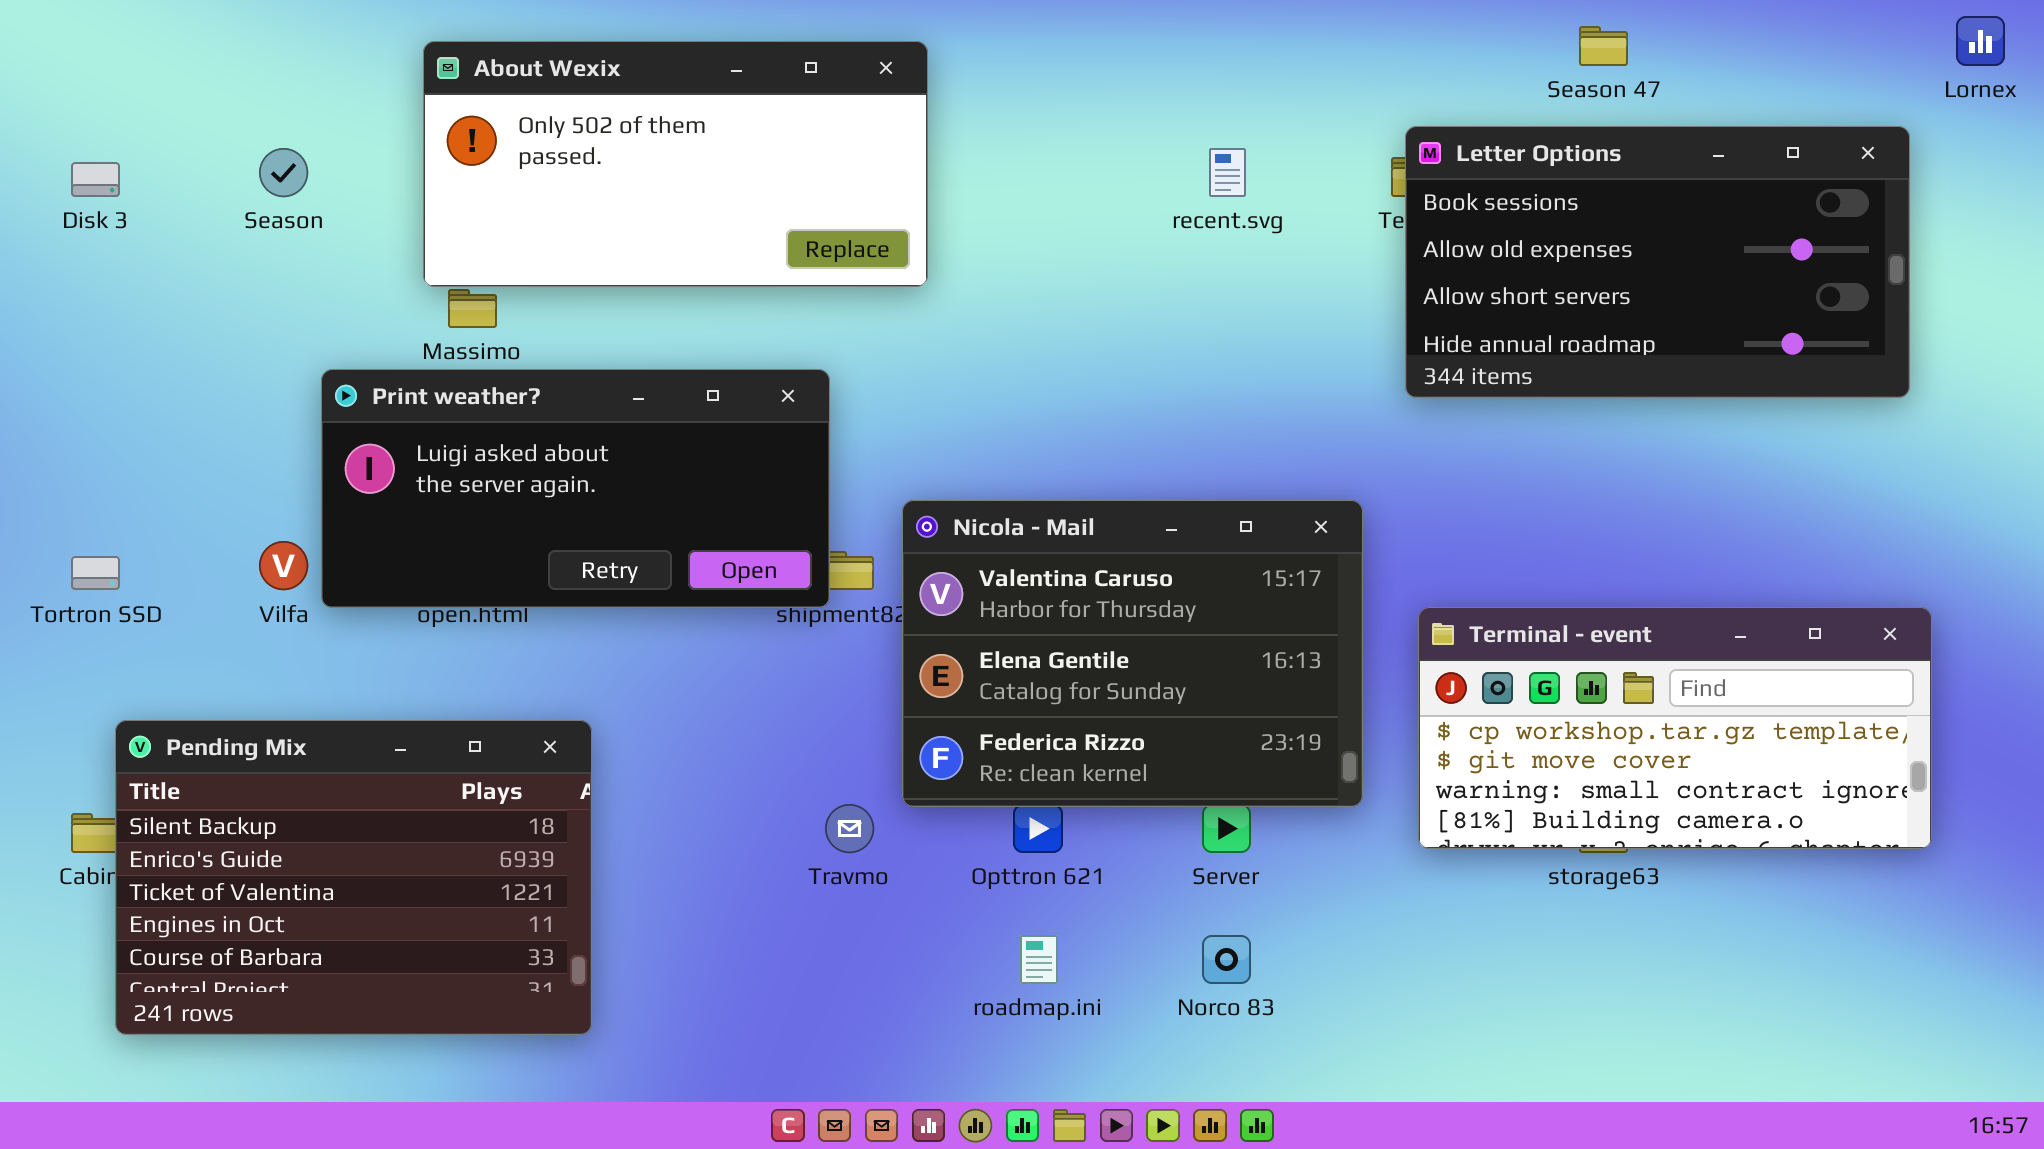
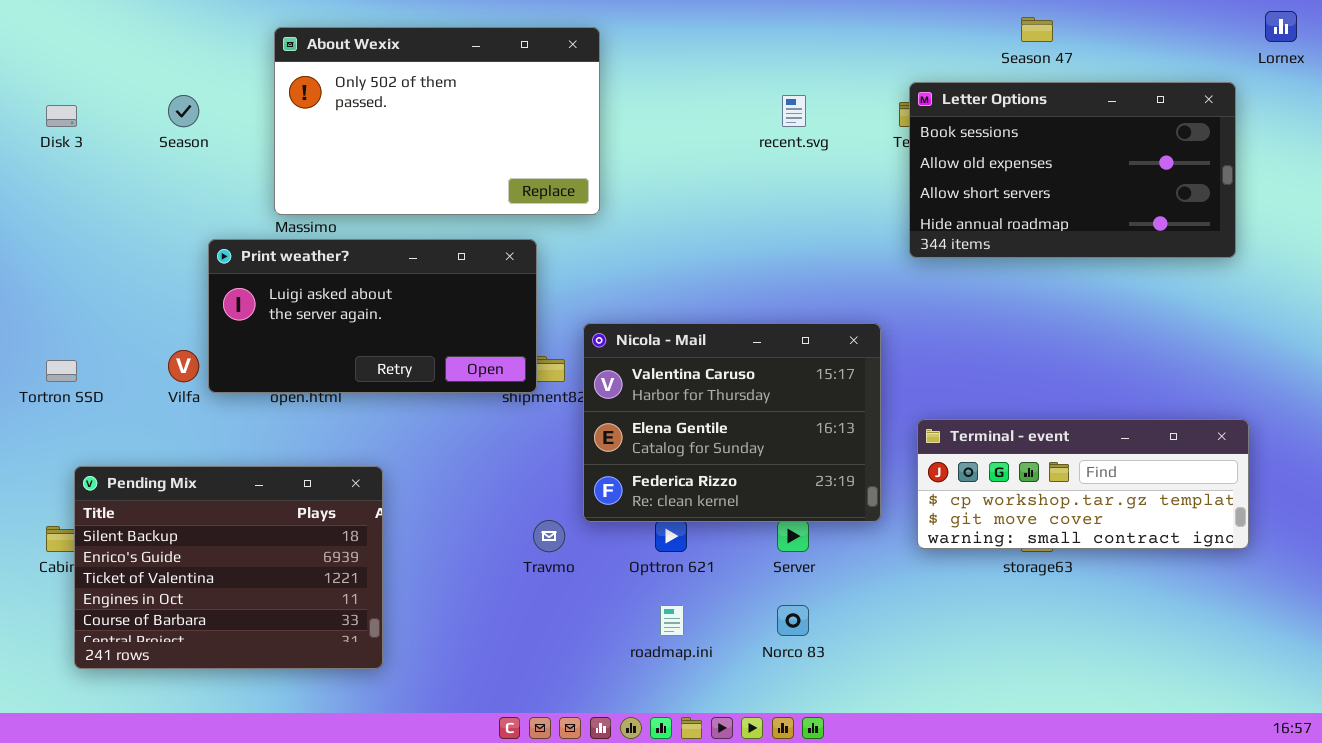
About Wexix: [423,41,928,287] -> [274,27,600,215], resized
Terminal - event: [1418,607,1932,849] -> [917,419,1249,549], resized

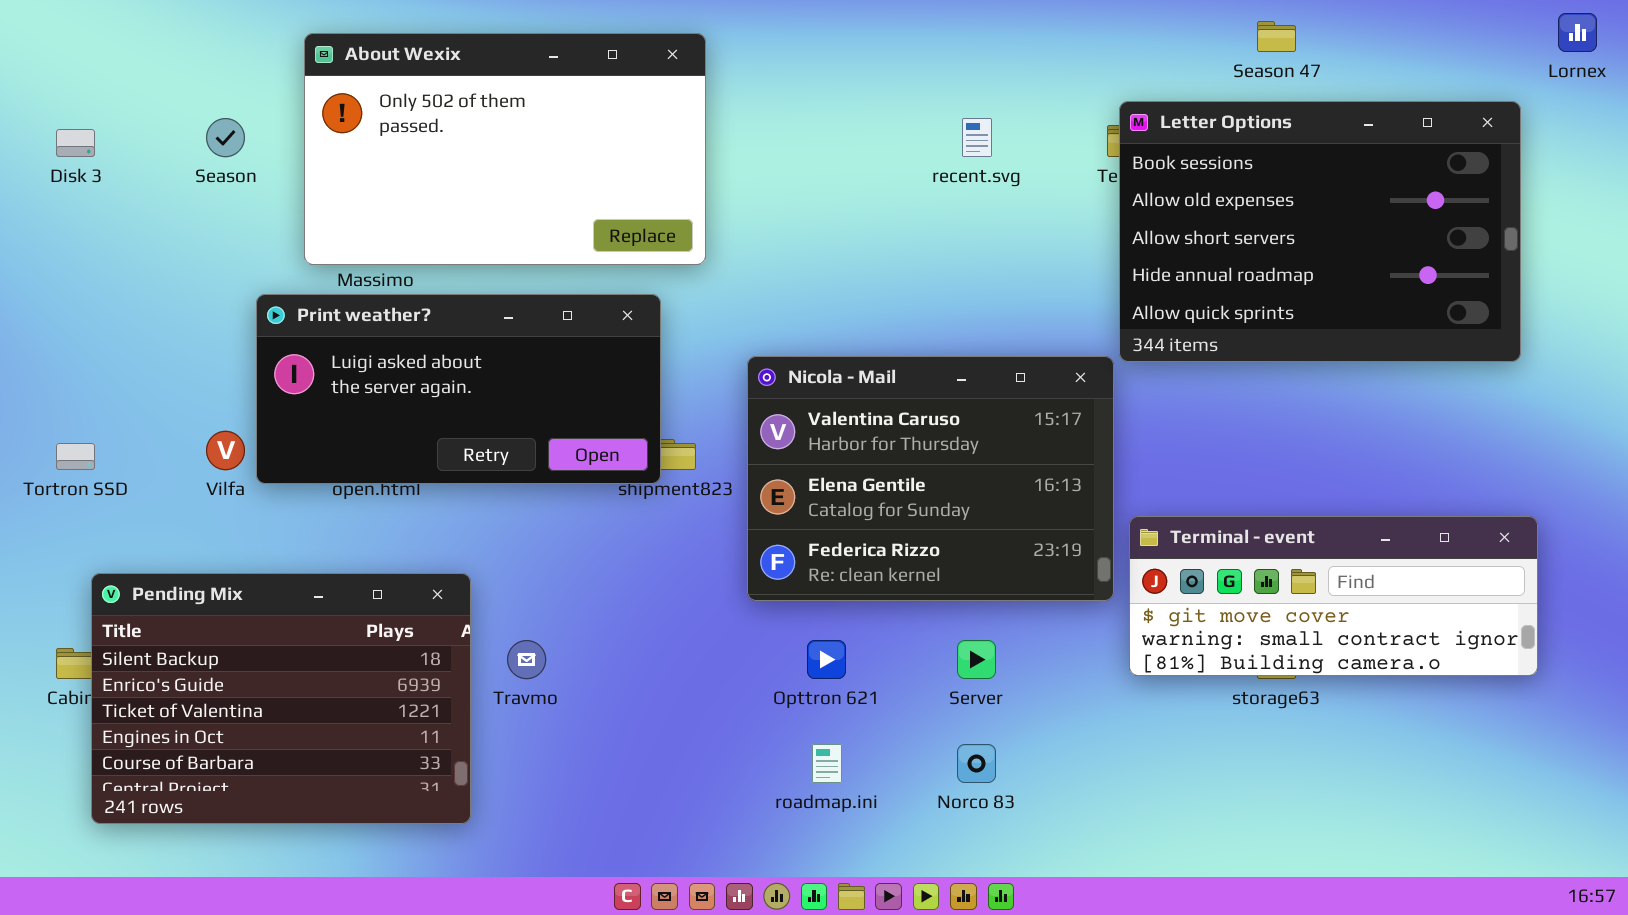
About Wexix: [274,27,600,215] -> [304,33,706,265], moved
Letter Options: [909,82,1236,258] -> [1119,101,1521,362], resized
Nicola - Mail: [583,323,881,522] -> [747,356,1114,601], moved
Terminal - event: [917,419,1249,549] -> [1129,516,1538,676], scrolled down 1 row
Travmo: [533,520,565,552] -> [507,640,546,679], moved

